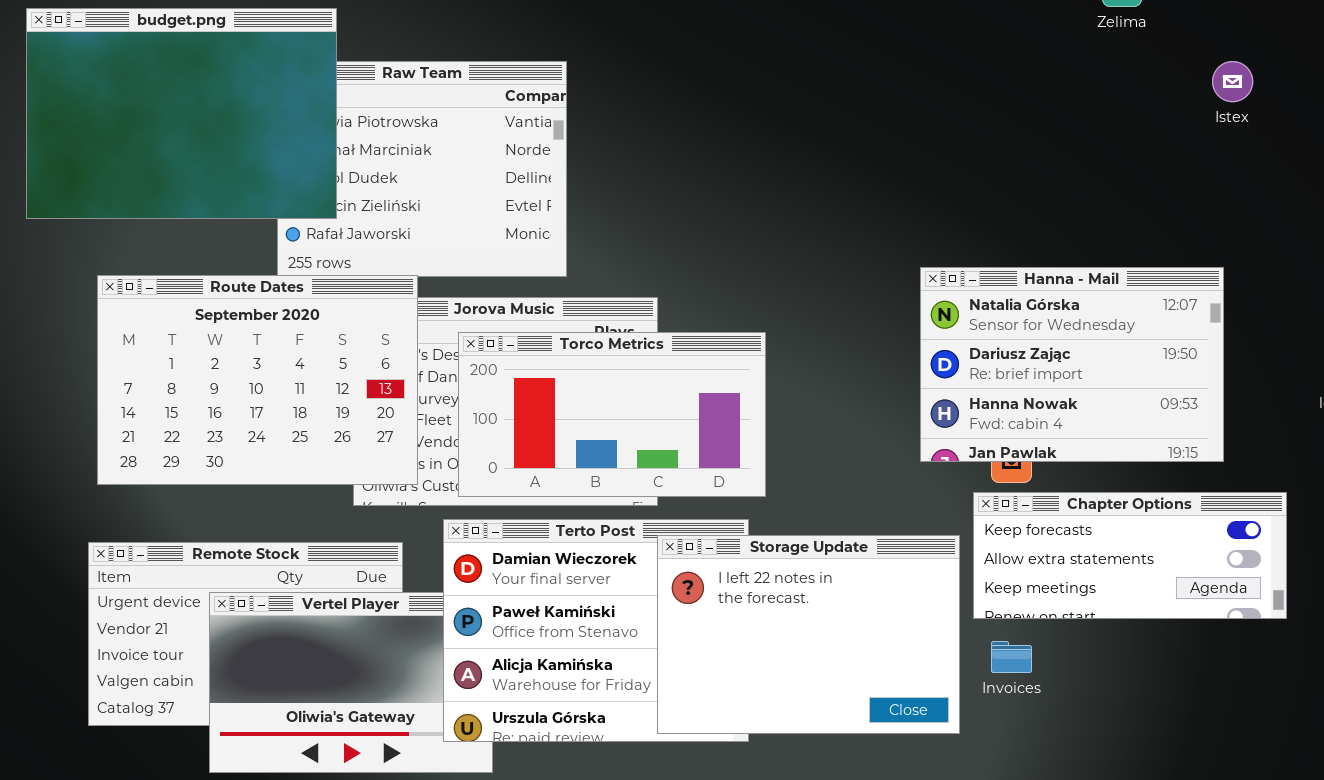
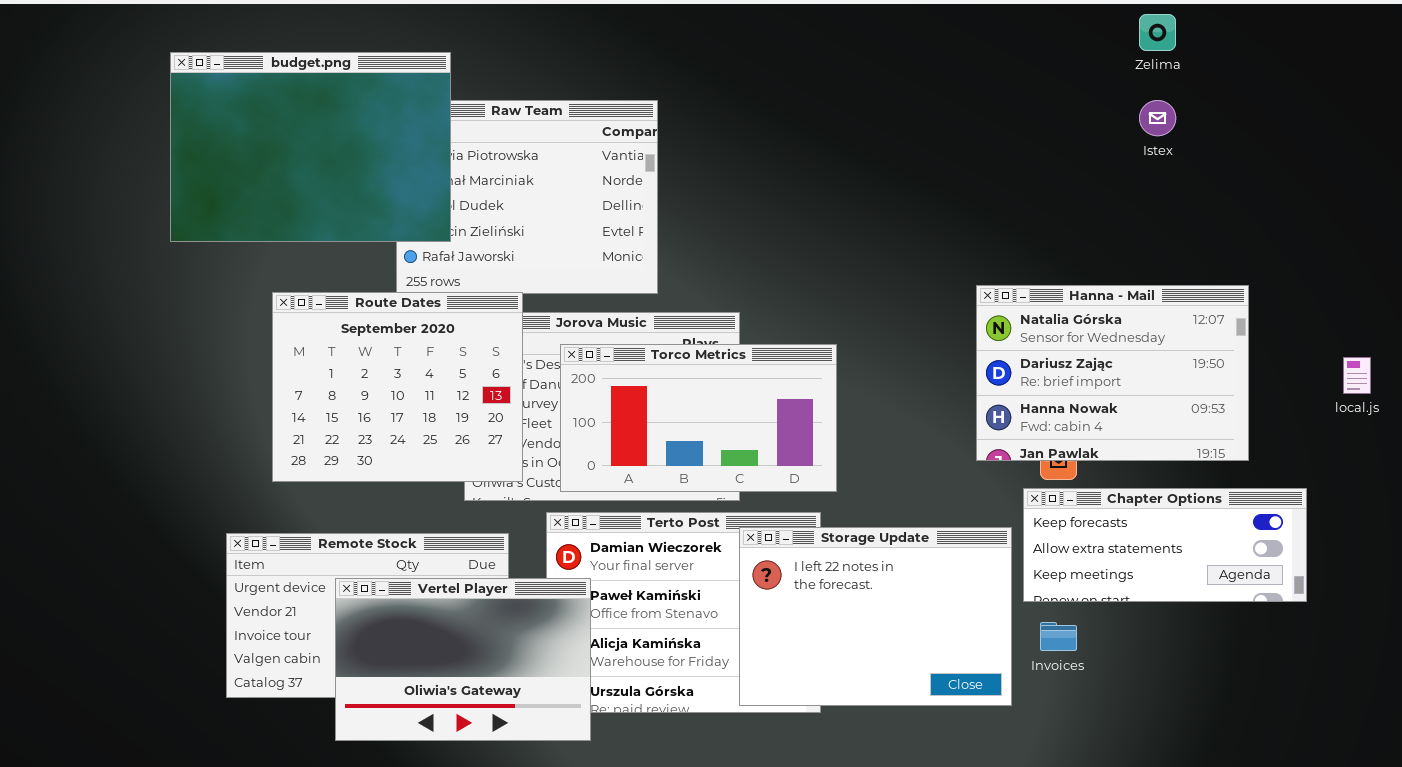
Istex: [1212,61,1253,102] -> [1139,100,1176,136], moved
Route Dates: [97,275,418,485] -> [272,292,523,482], resized
Vertel Player: [209,592,493,773] -> [335,578,591,741], raised

